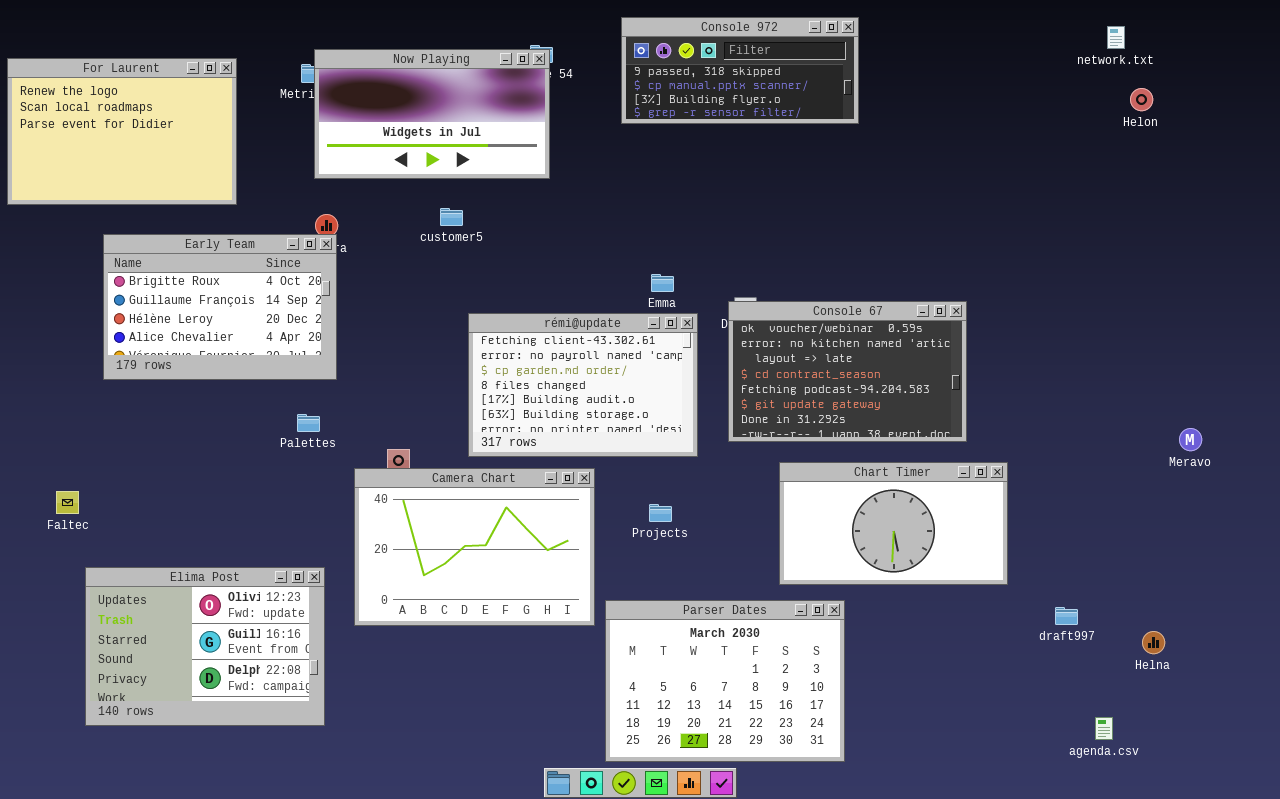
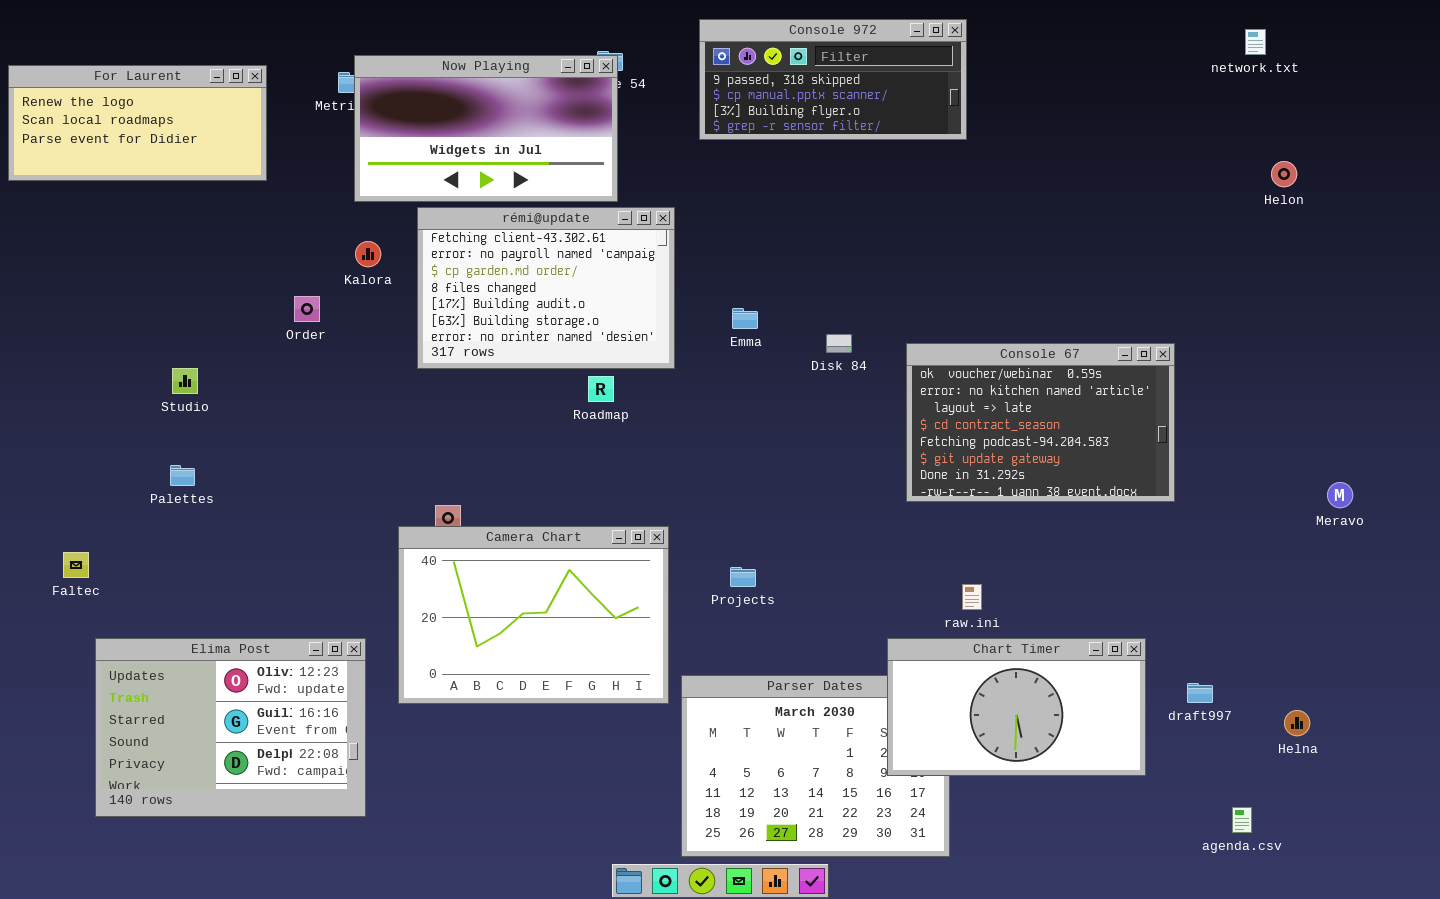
For Laurent: [7,58,237,205] -> [8,65,267,181], resized
Helon: [1130,88,1153,111] -> [1271,161,1297,187], moved
Early Team: [103,234,337,380] -> none, closed
Console 67: [728,301,967,442] -> [906,343,1175,502], moved
rémi@update: [468,313,698,457] -> [417,207,675,369], moved
Palettes: [297,414,320,432] -> [170,465,195,486], moved
Chart Timer: [779,462,1008,585] -> [887,638,1146,776], moved

